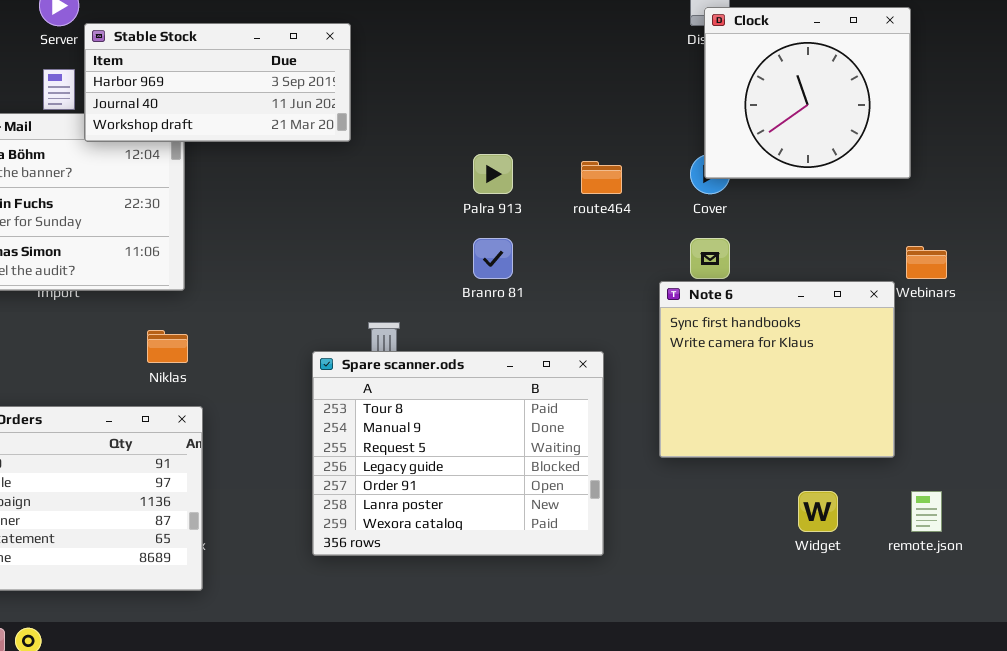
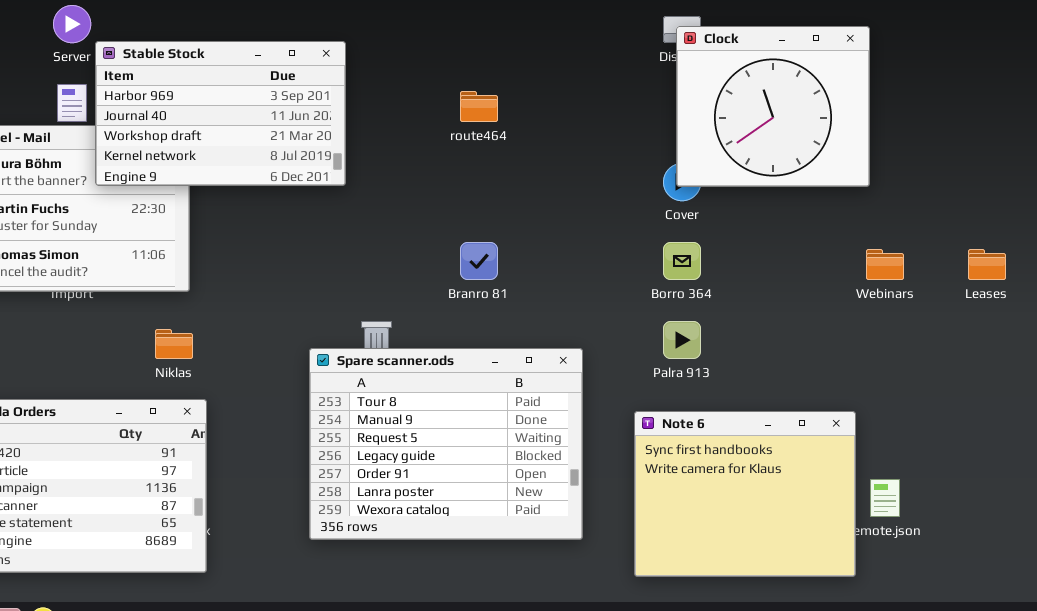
Stable Stock: [84,23,351,142] -> [95,41,346,186], resized
Palra 913: [473,154,513,194] -> [663,321,701,359], moved
route464: [581,161,622,194] -> [460,91,498,122], moved
Note 6: [659,281,895,458] -> [634,411,856,577], moved

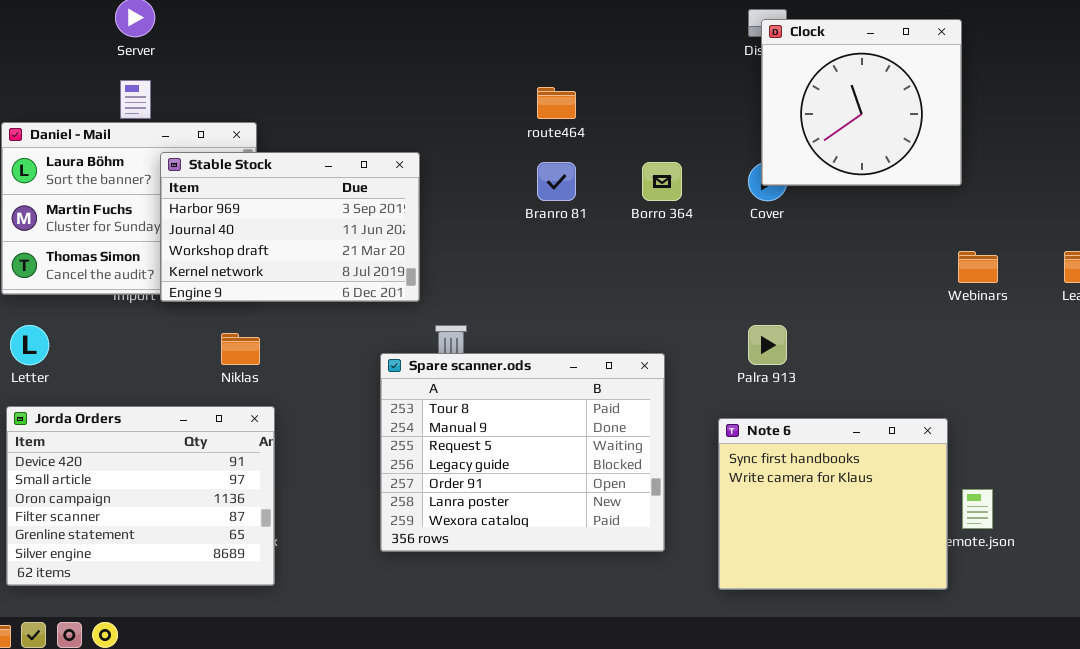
Stable Stock: [95,41,346,186] -> [160,152,420,302], moved
Branro 81: [460,242,498,280] -> [537,162,576,201], moved
Borro 364: [663,242,701,280] -> [642,162,682,201], moved

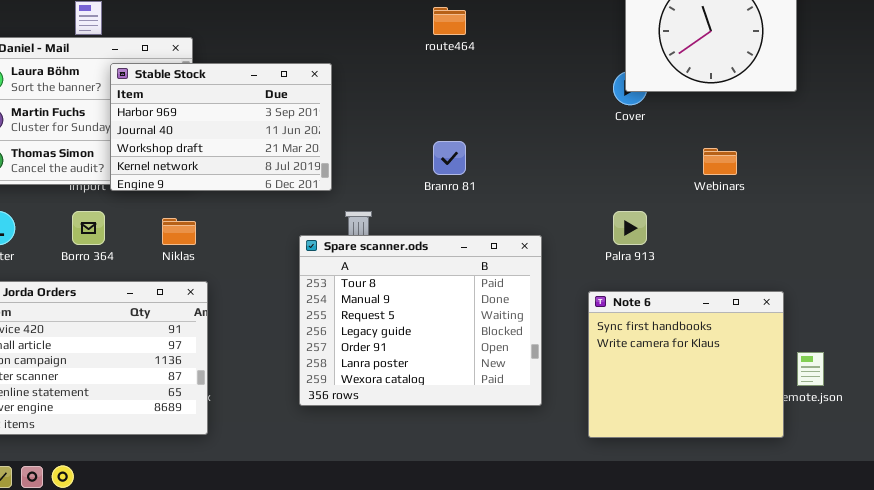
Branro 81: [537,162,576,201] -> [433,141,466,175], moved
Borro 364: [642,162,682,201] -> [72,211,105,245], moved
Webinars: [958,251,998,283] -> [703,148,737,175], moved

